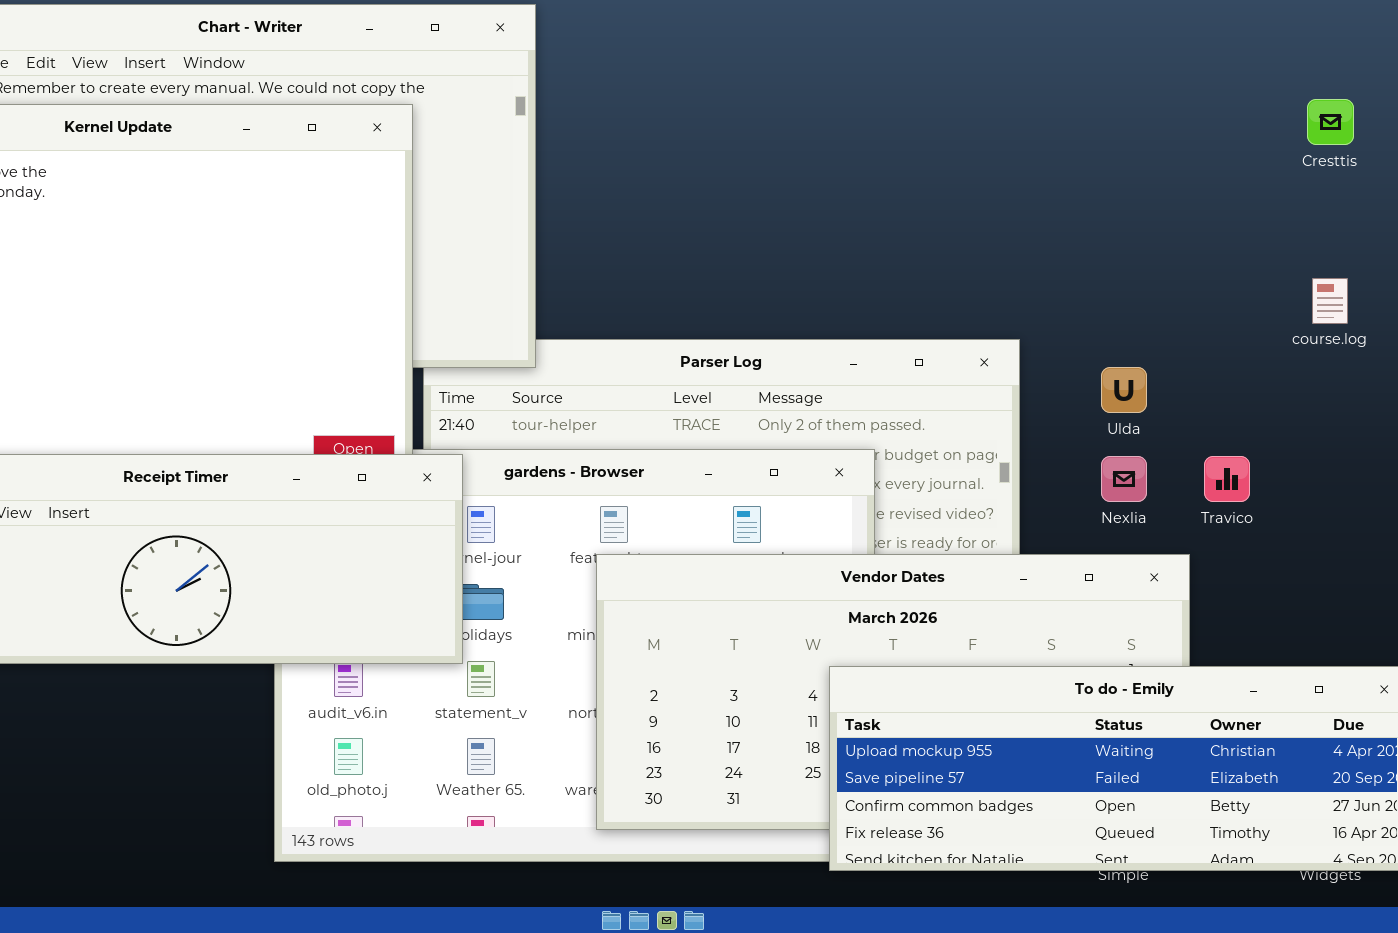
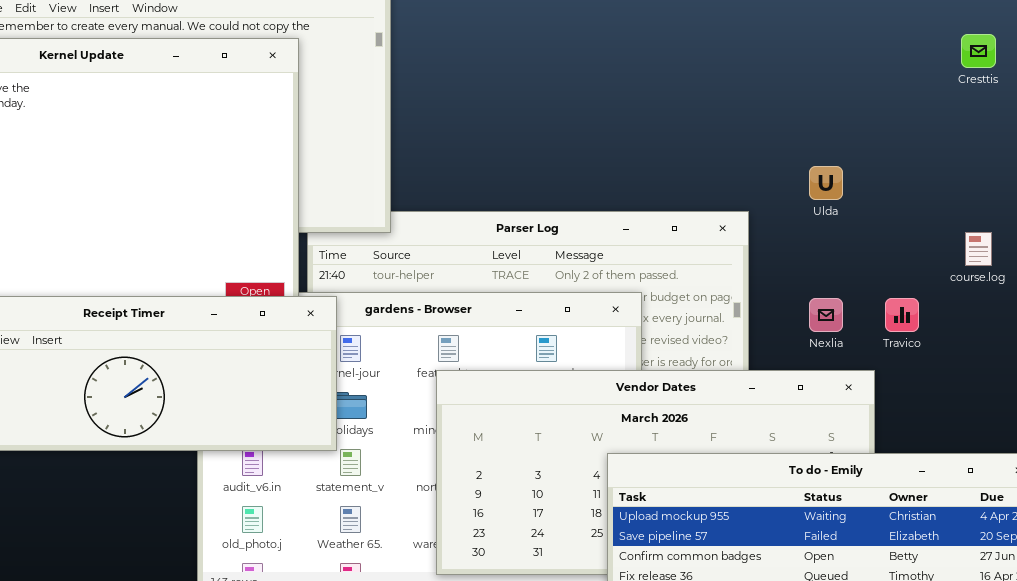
course.log: [1312,278,1348,324] -> [965,232,992,266], moved
Ulda: [1101,367,1147,413] -> [809,166,843,200], moved

